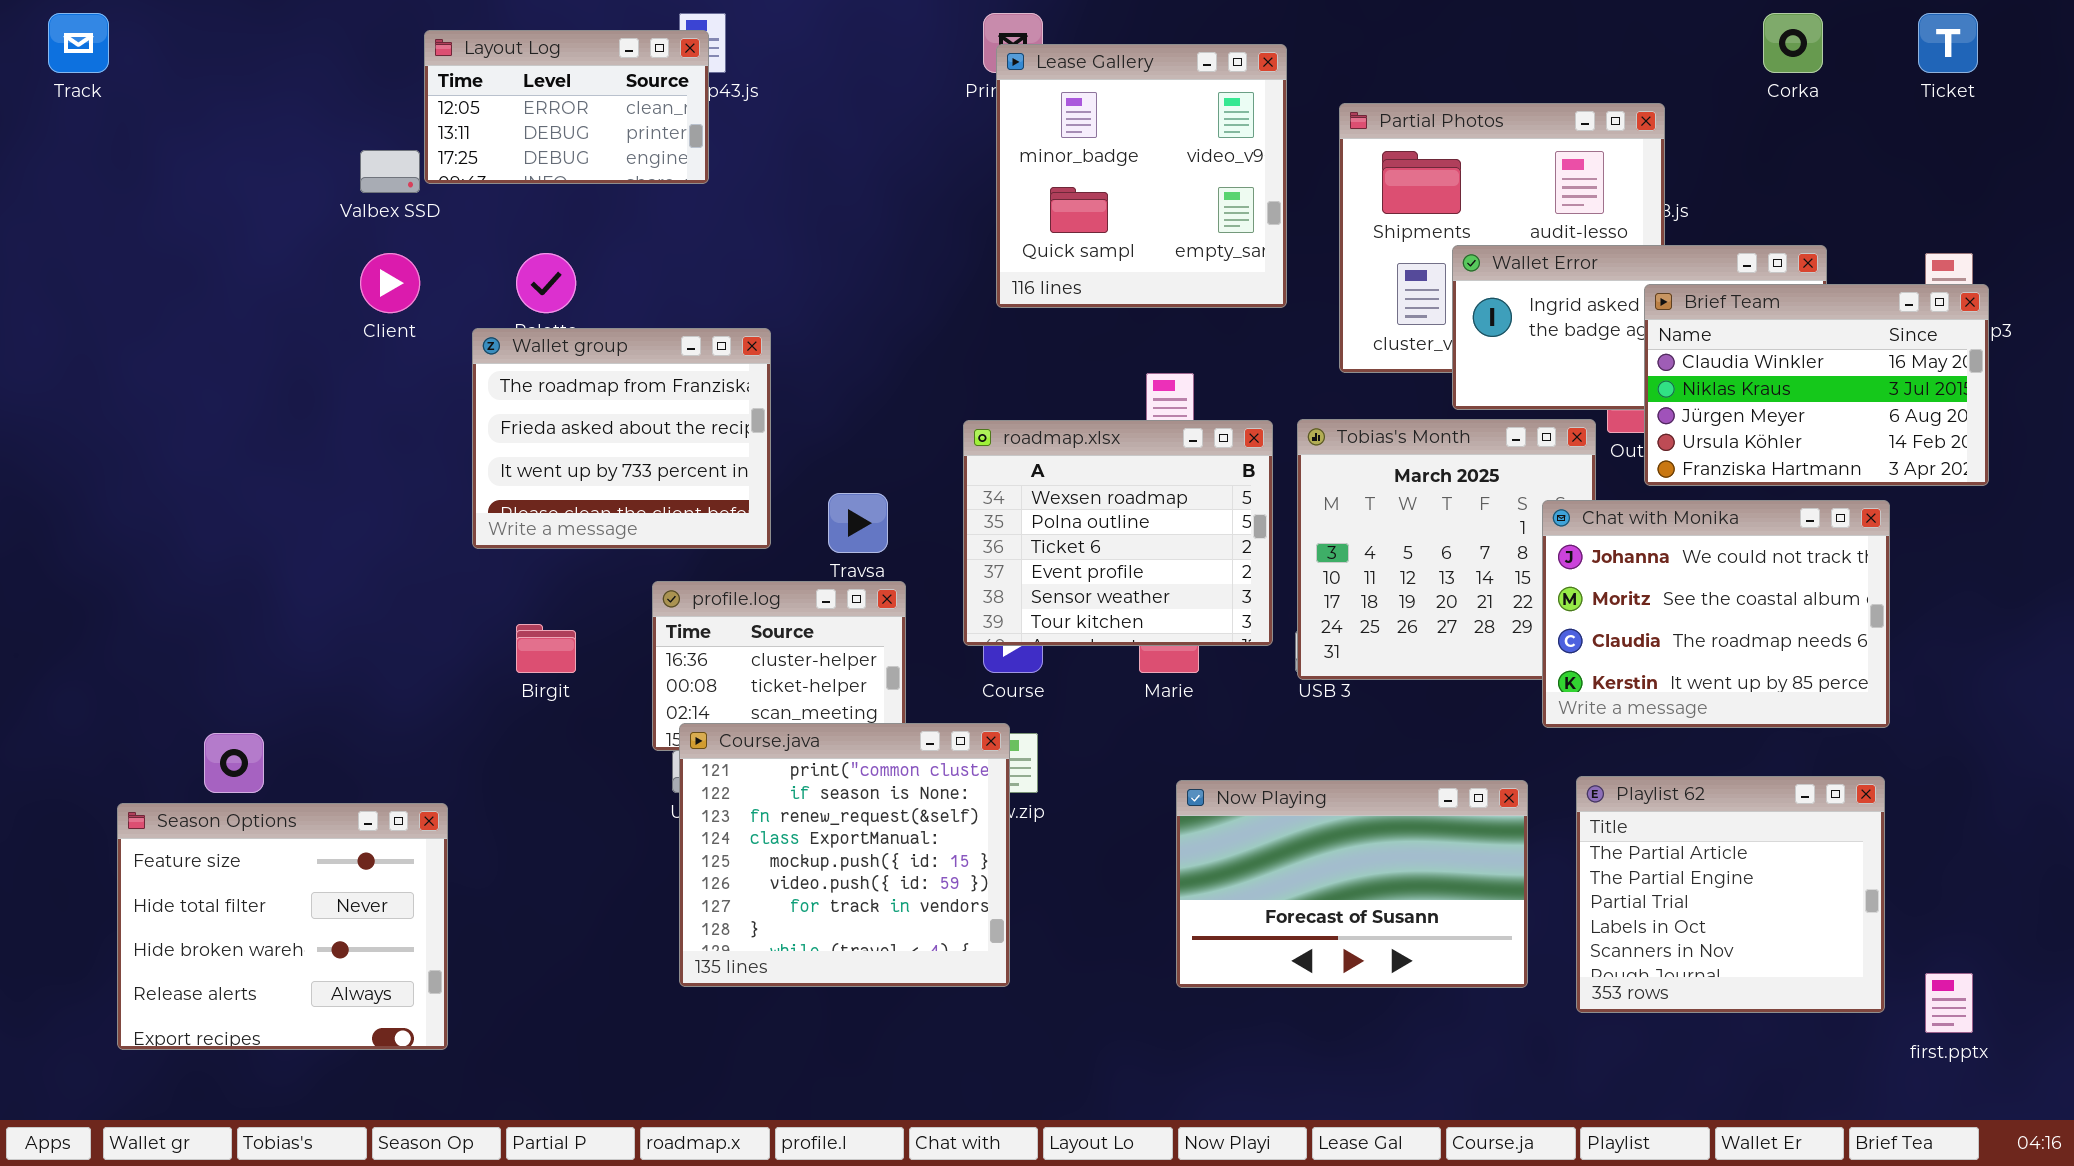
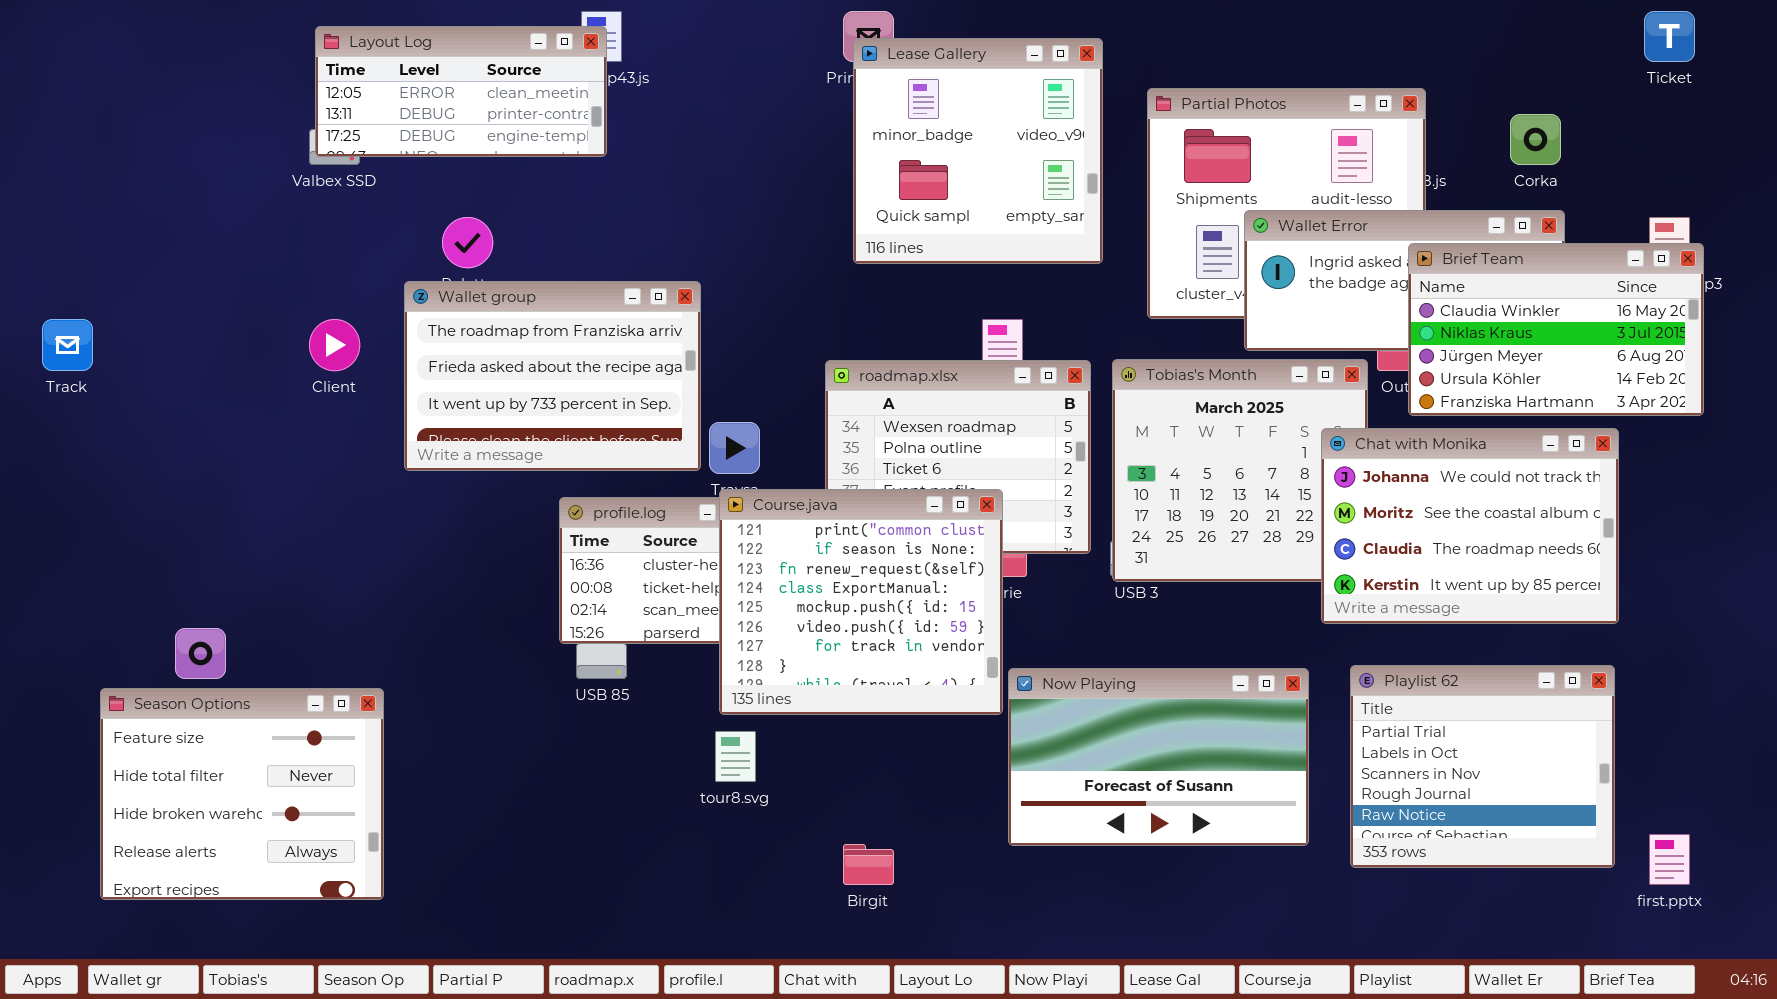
Track: [48,13,109,73] -> [42,319,93,371], moved
Corka: [1763,13,1823,73] -> [1510,114,1561,165], moved
Layout Log: [424,30,709,184] -> [315,26,607,157], resized
Client: [360,253,420,313] -> [309,319,360,371], moved
Wallet group: [472,328,771,549] -> [404,281,701,471], resized
Birgit: [516,624,576,673] -> [843,844,894,885], moved
Course.java: [679,723,1010,987] -> [719,489,1003,715], moved
Playlist 62: [1576,776,1885,1013] -> [1350,665,1615,868], scrolled down 2 rows

